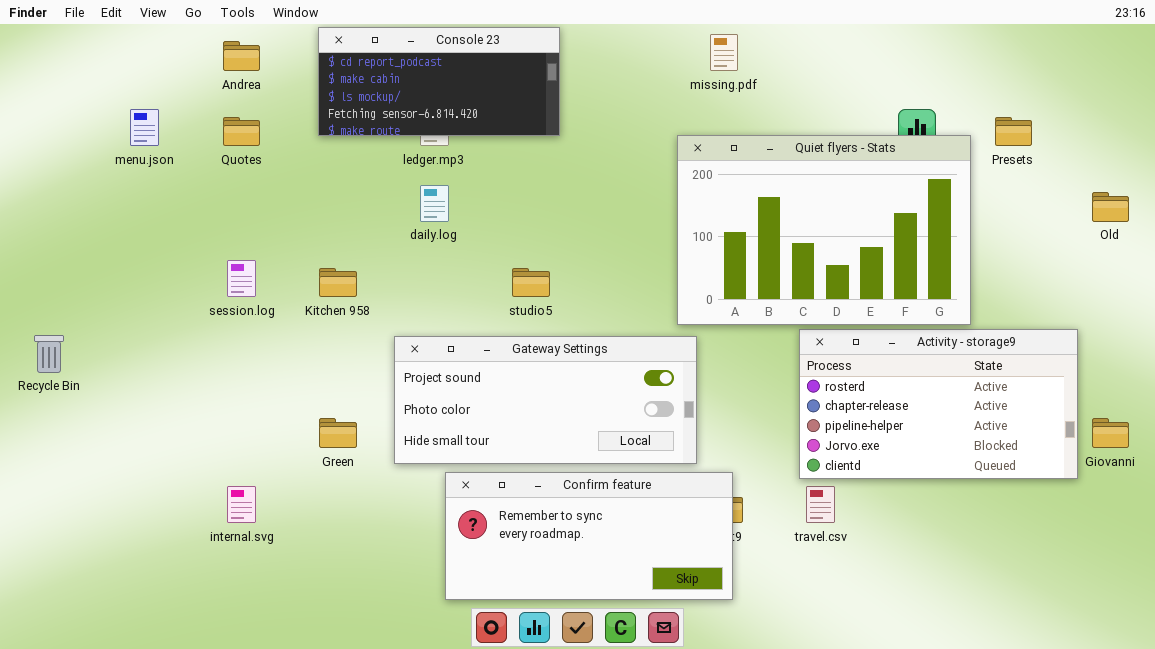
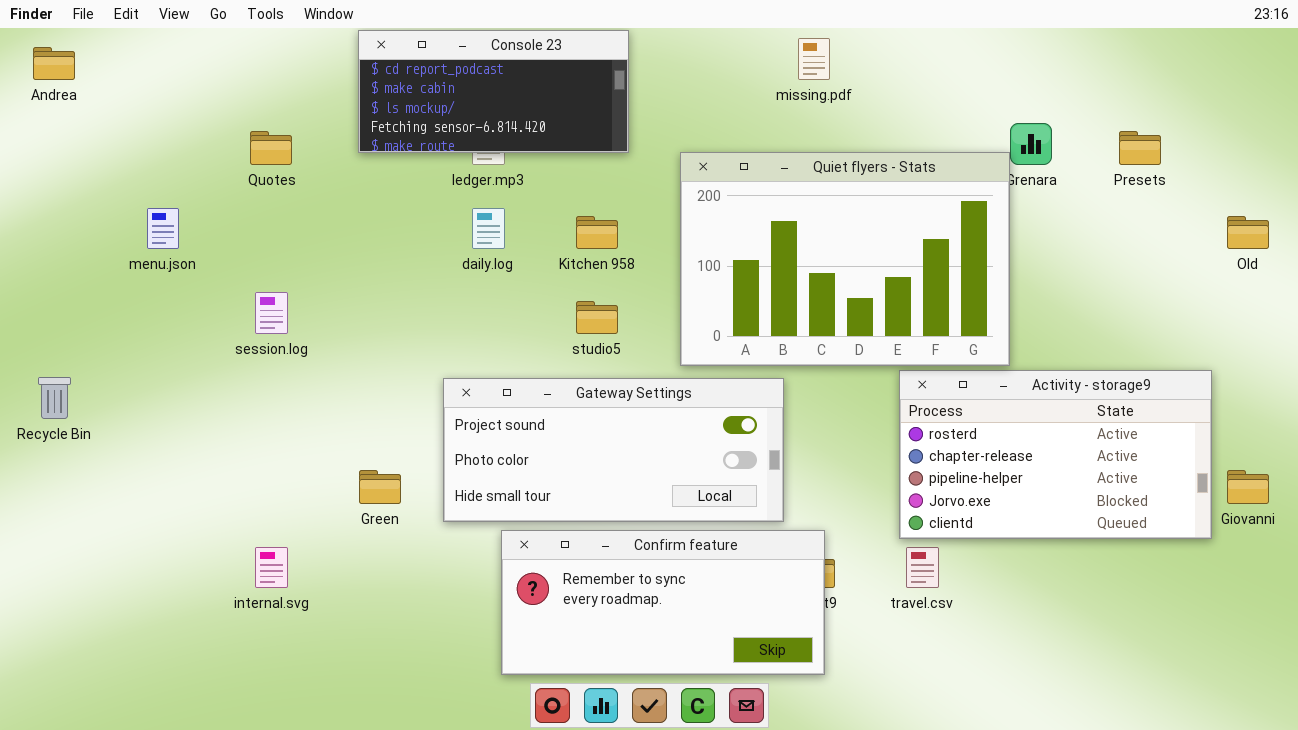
Andrea: [223,41,260,71] -> [33,47,75,80], moved
menu.json: [130,109,159,146] -> [147,208,179,249], moved
Quiet flyers - Stats: [677,135,971,325] -> [680,152,1010,366], moved
Kitchen 958: [319,268,357,297] -> [576,216,618,249], moved

